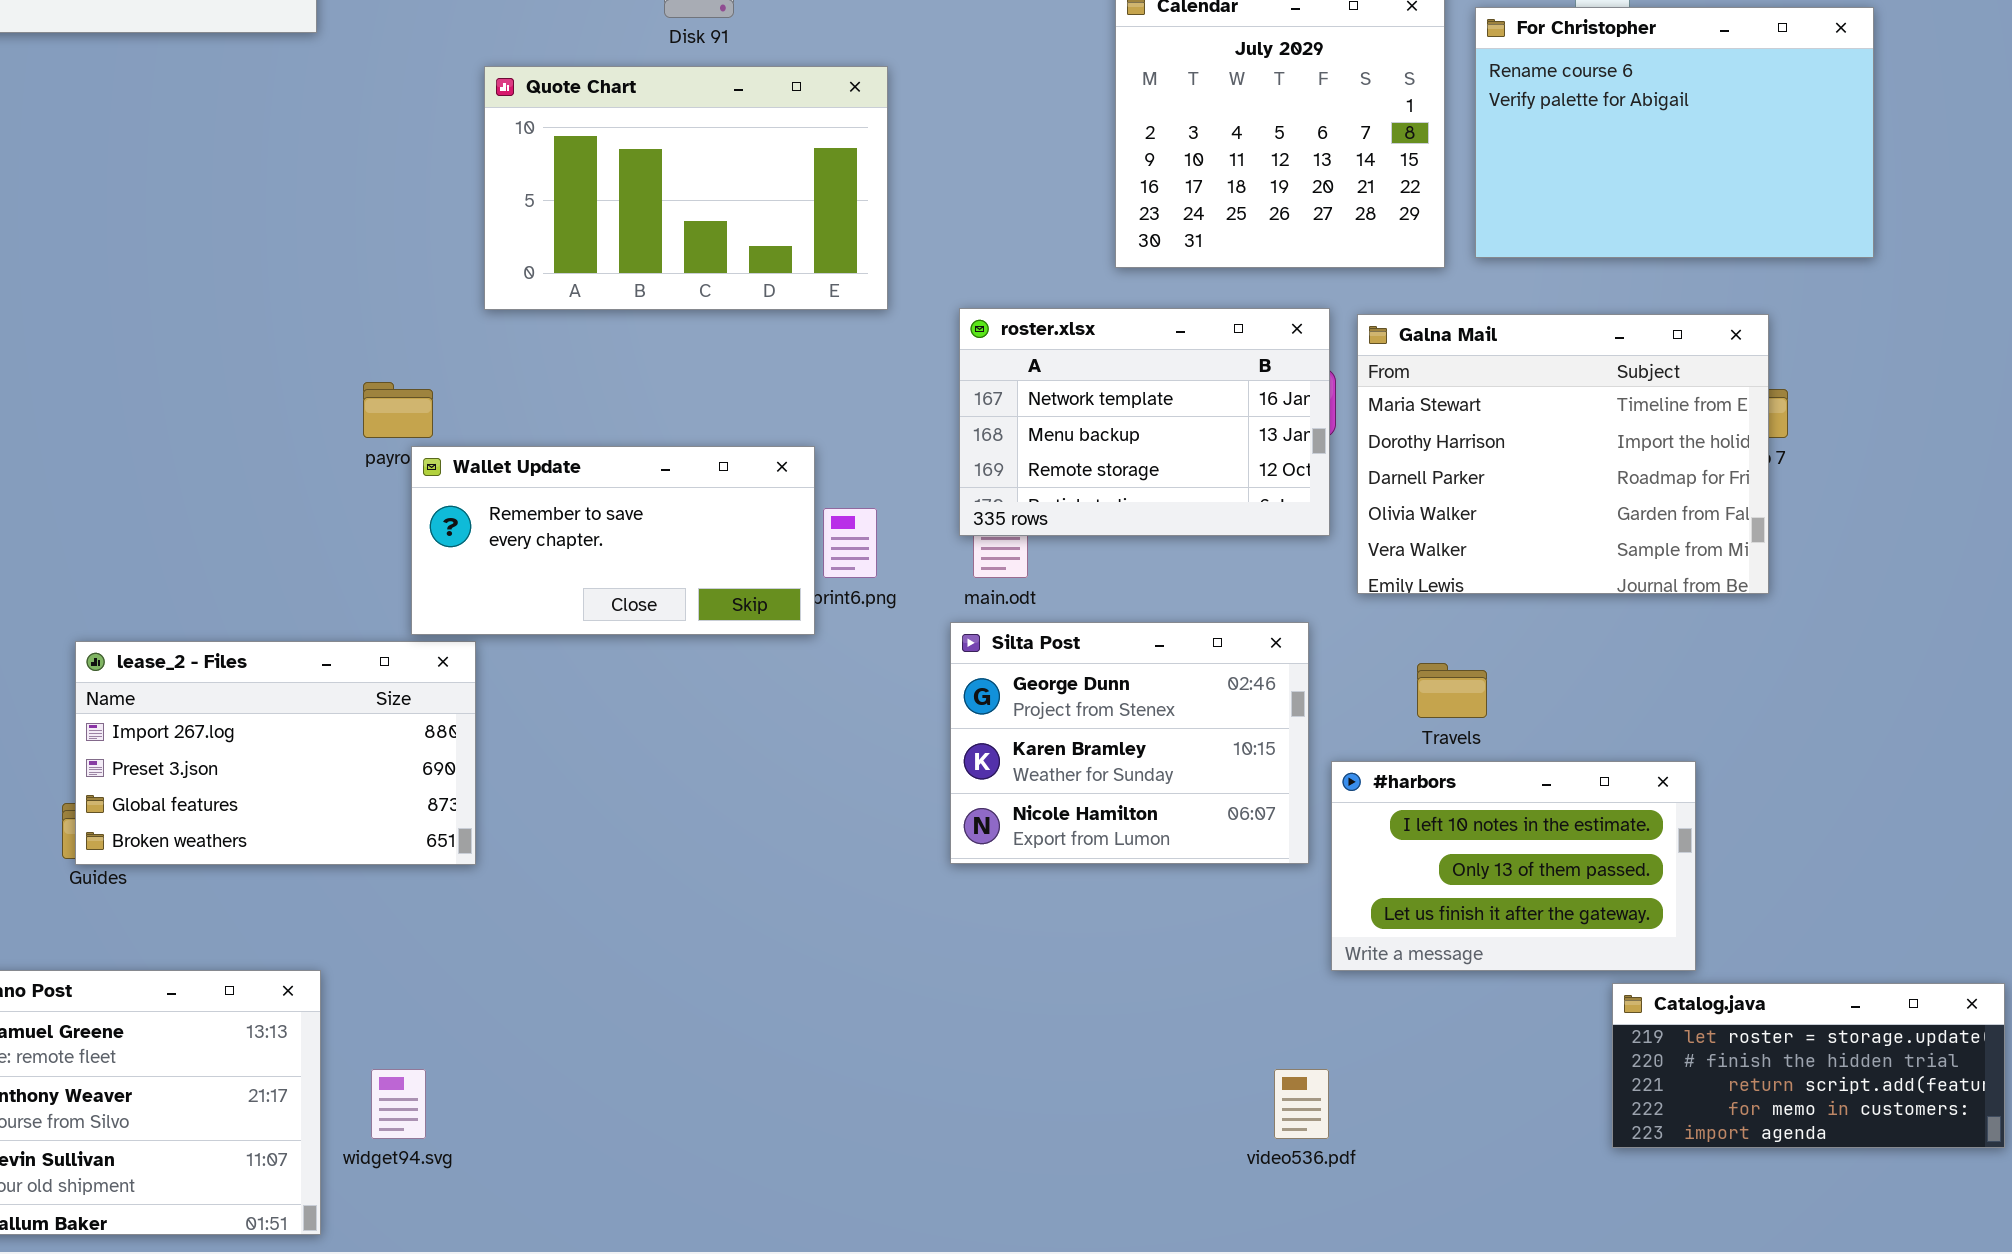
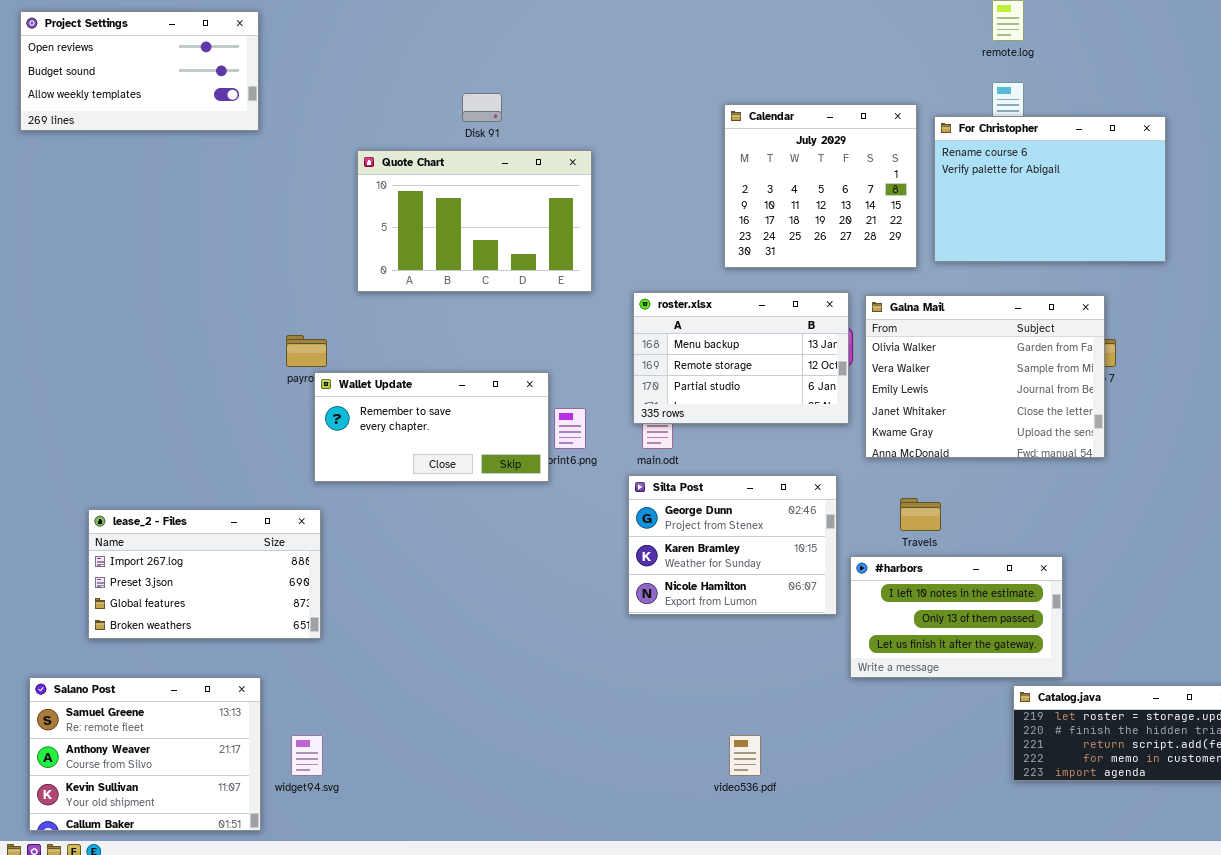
roster.xlsx: [959,308,1330,536] -> [633,292,849,424], scrolled down 1 row
Galna Mail: [1357,314,1769,594] -> [865,295,1105,458], scrolled down 3 rows
lease_2 - Files: [75,641,476,865] -> [88,509,321,639], moved
video536.pdf: [1274,1069,1329,1139] -> [729,735,761,776], moved

